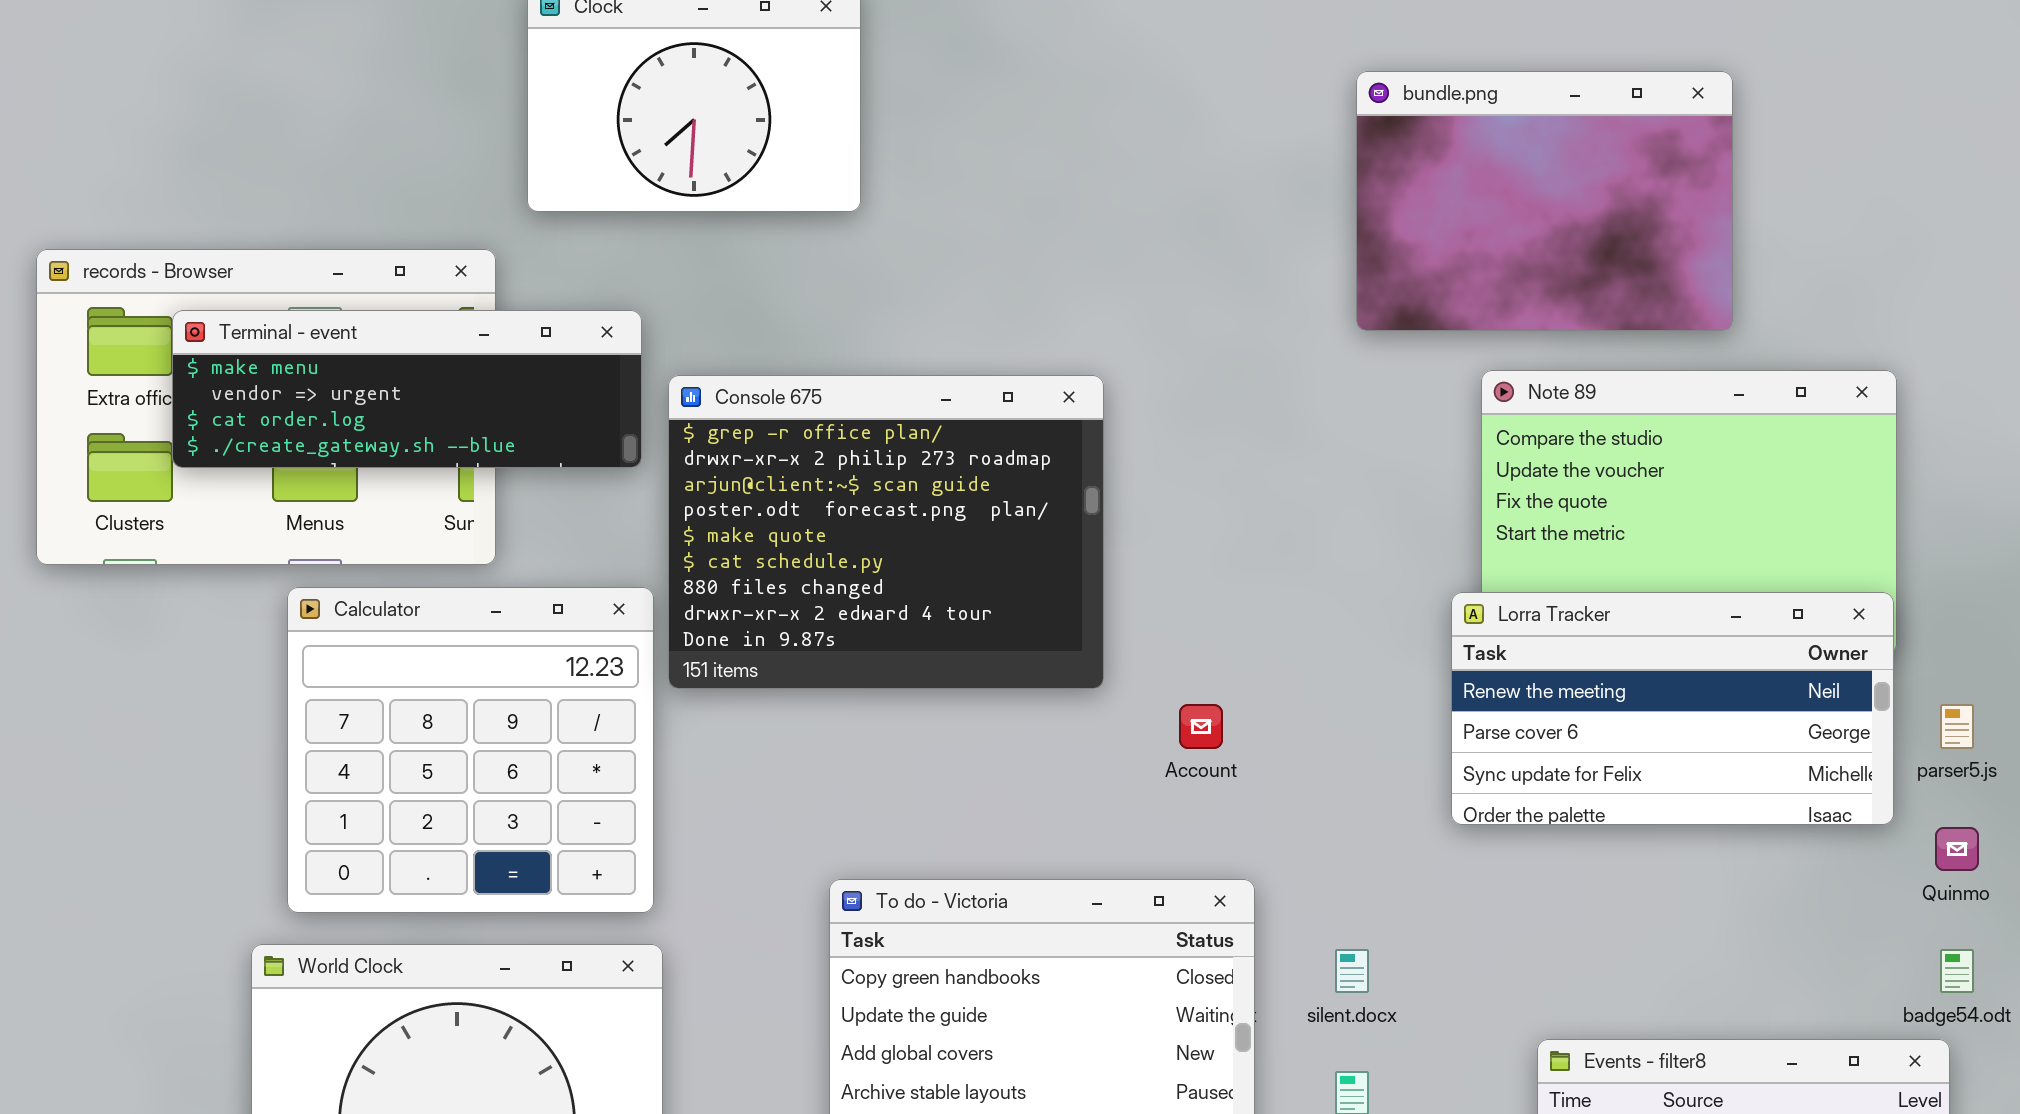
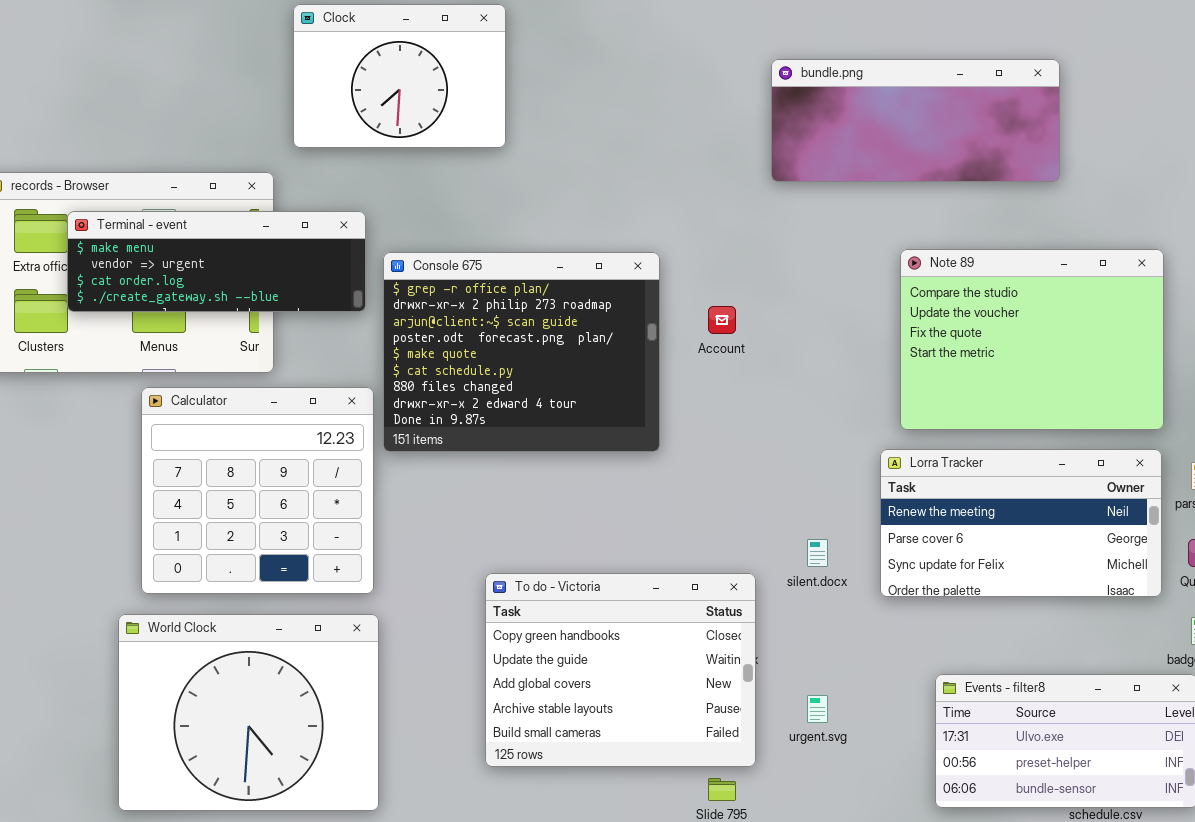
bundle.png: [1356,71,1733,331] -> [771,59,1060,182], resized
Lorra Tracker: [1451,592,1894,825] -> [880,449,1162,597], moved
Account: [1179,704,1223,749] -> [708,306,736,334], moved
silent.docx: [1335,949,1369,993] -> [807,539,828,567], moved

